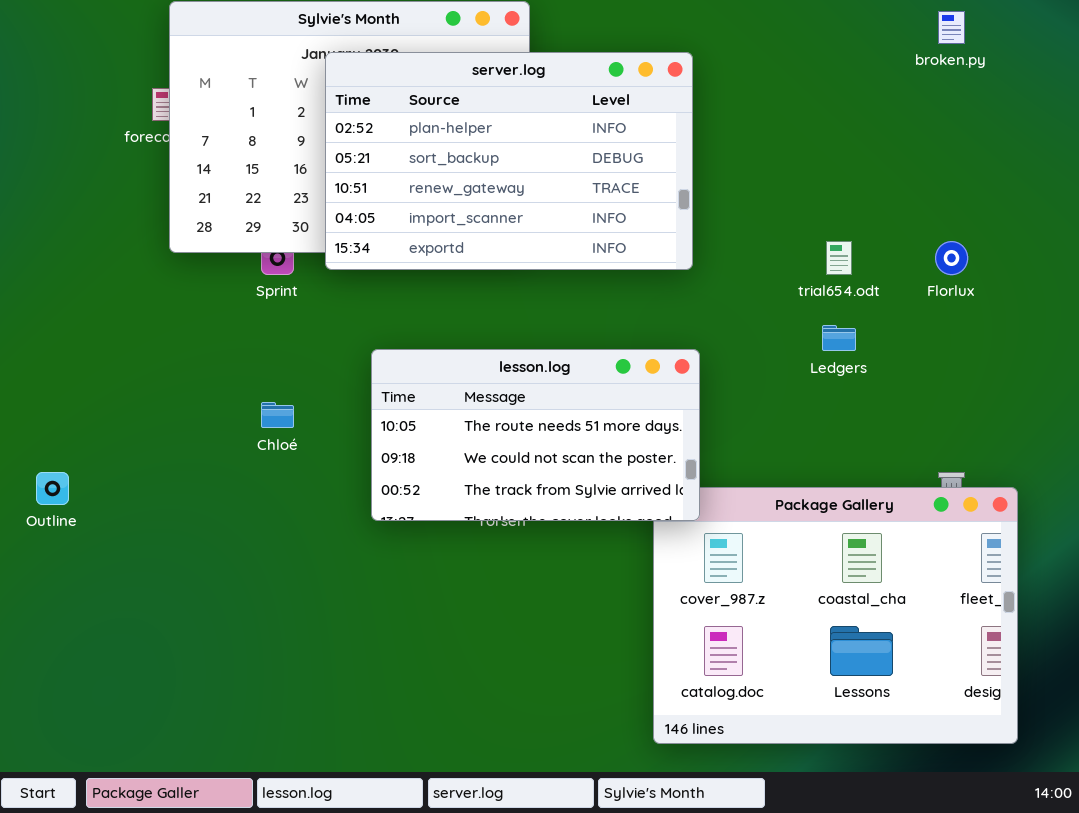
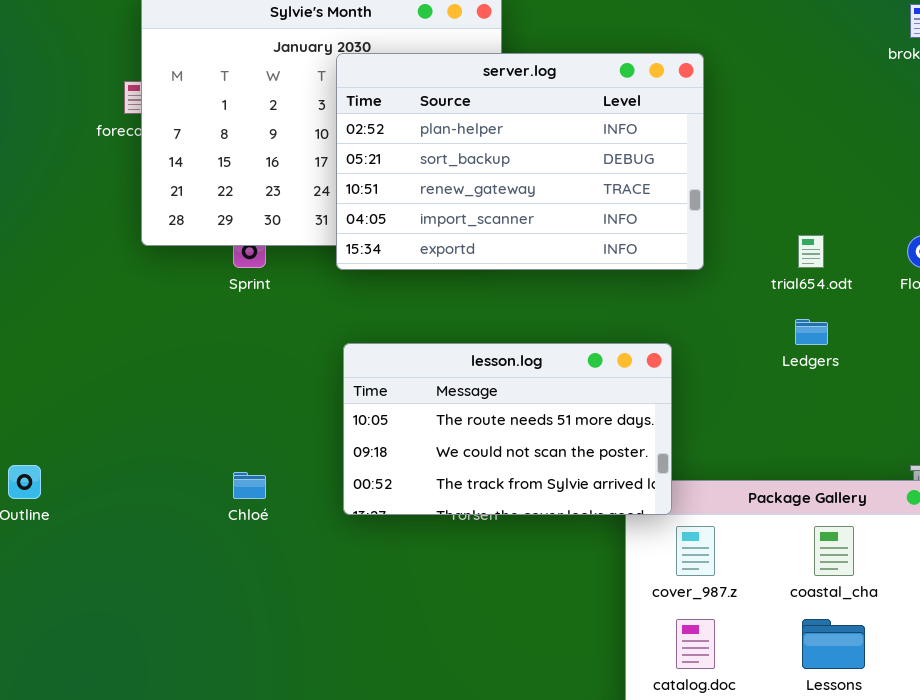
server.log: [325,52,693,270] -> [336,53,704,270], moved
Chloé: [261,402,294,428] -> [233,472,266,499], moved

